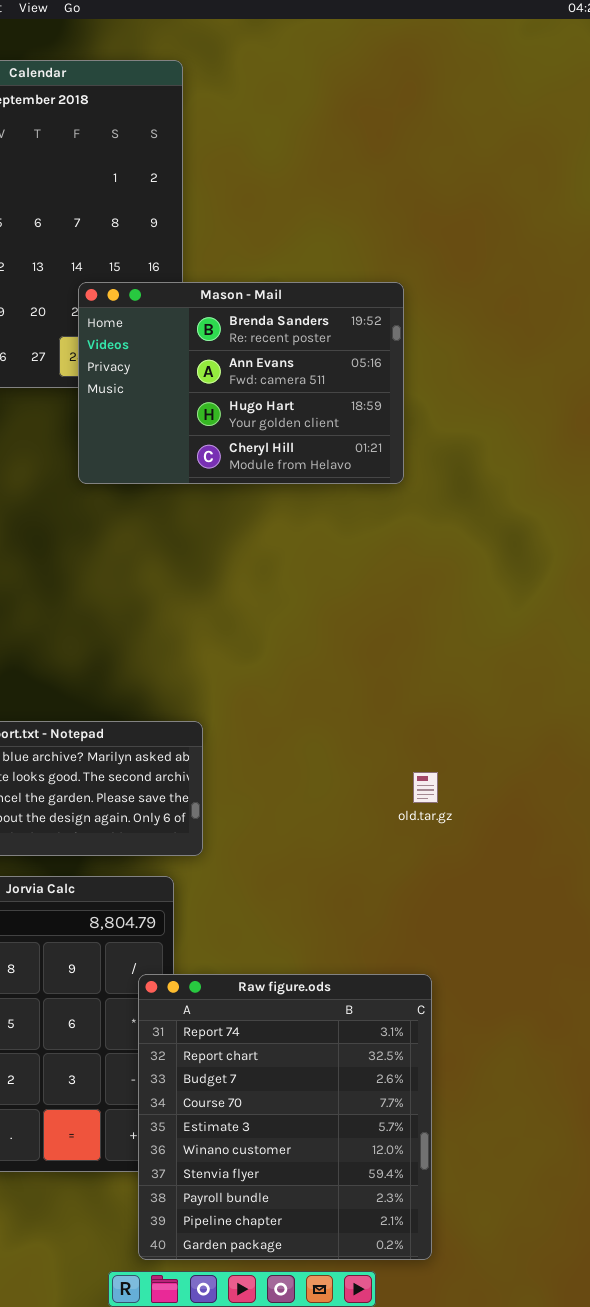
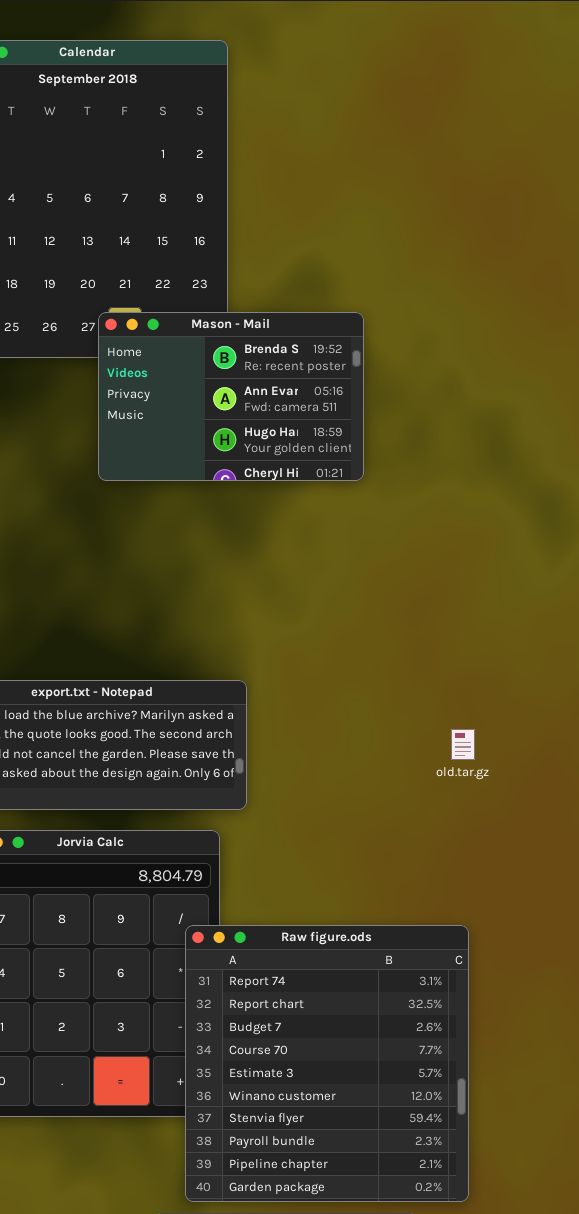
Mason - Mail: [78,282,404,484] -> [98,312,364,481], moved, resized

